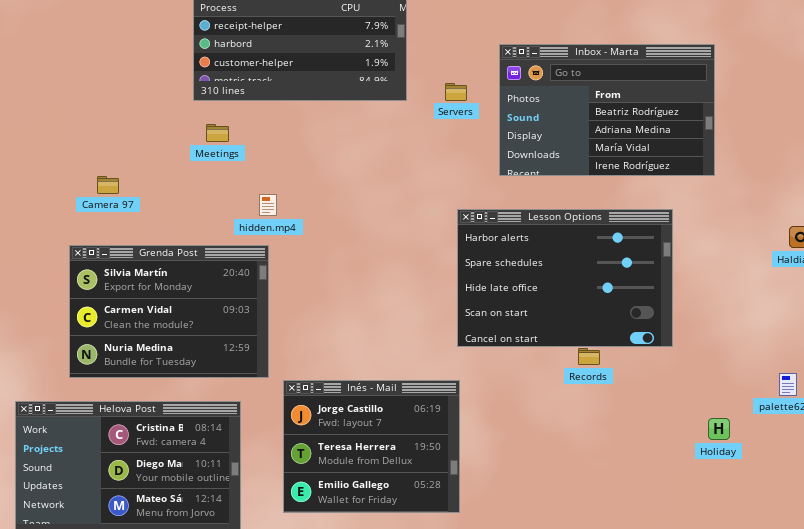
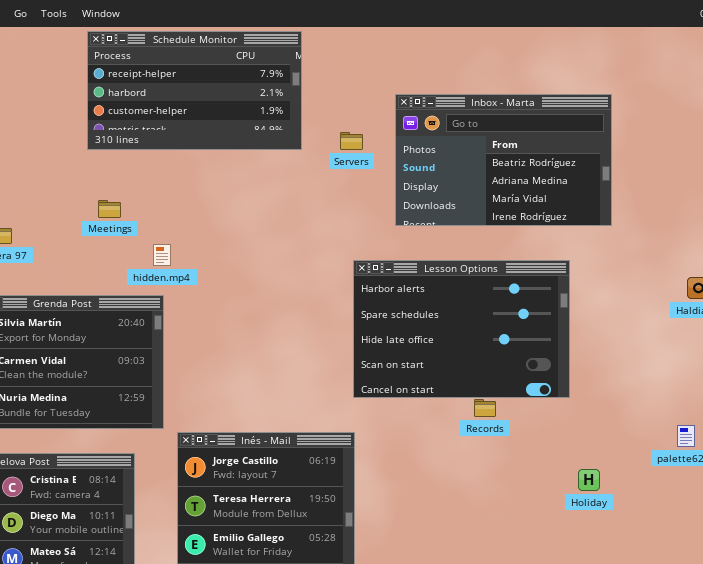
Meetings: [206,124,229,142] -> [98,200,121,218], moved
Holiday: [708,418,730,440] -> [578,469,600,491], moved

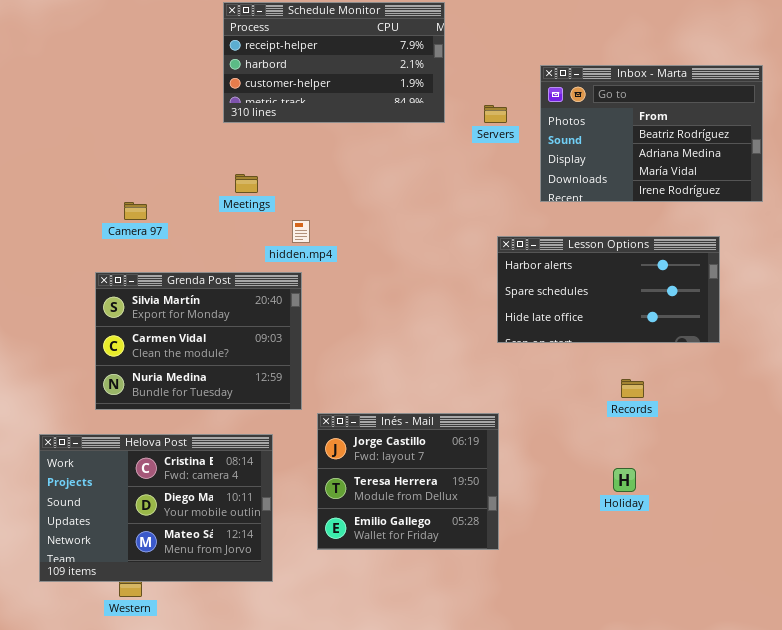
Lesson Options: [353,260,570,398] -> [497,236,720,343], resized
Holiday: [578,469,600,491] -> [613,468,636,492], moved

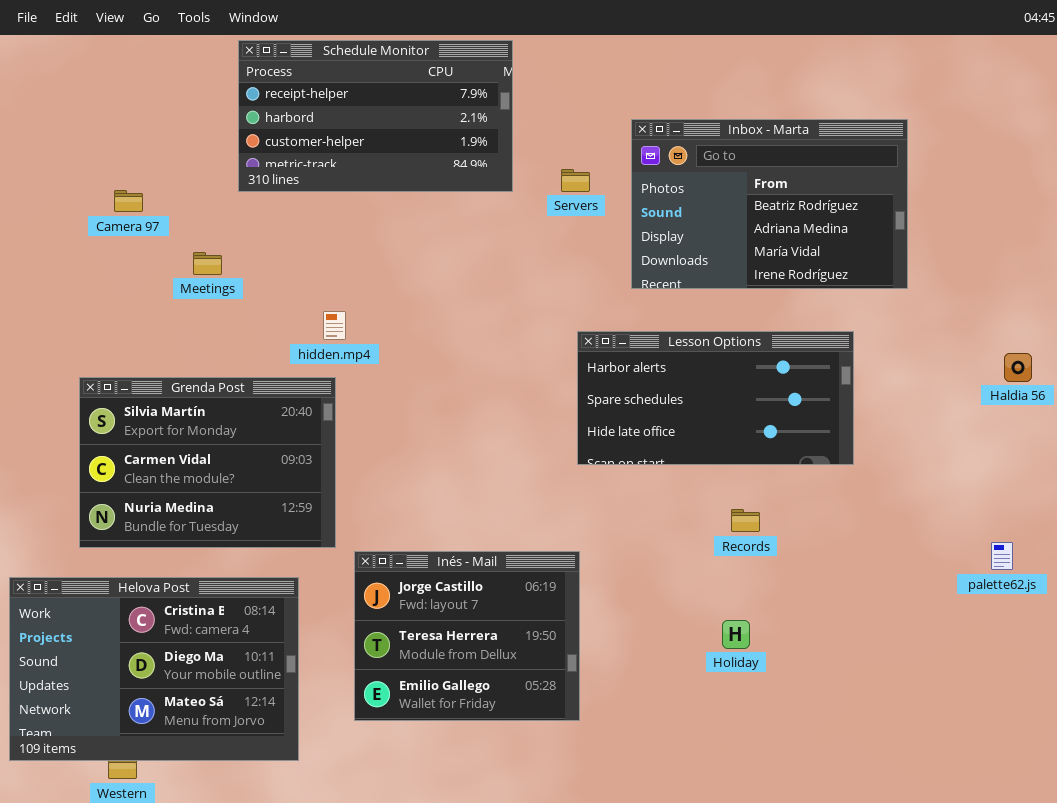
Meetings: [235,174,258,193] -> [193,252,222,275], moved
Camera 97: [124,202,147,220] -> [114,190,143,212], moved

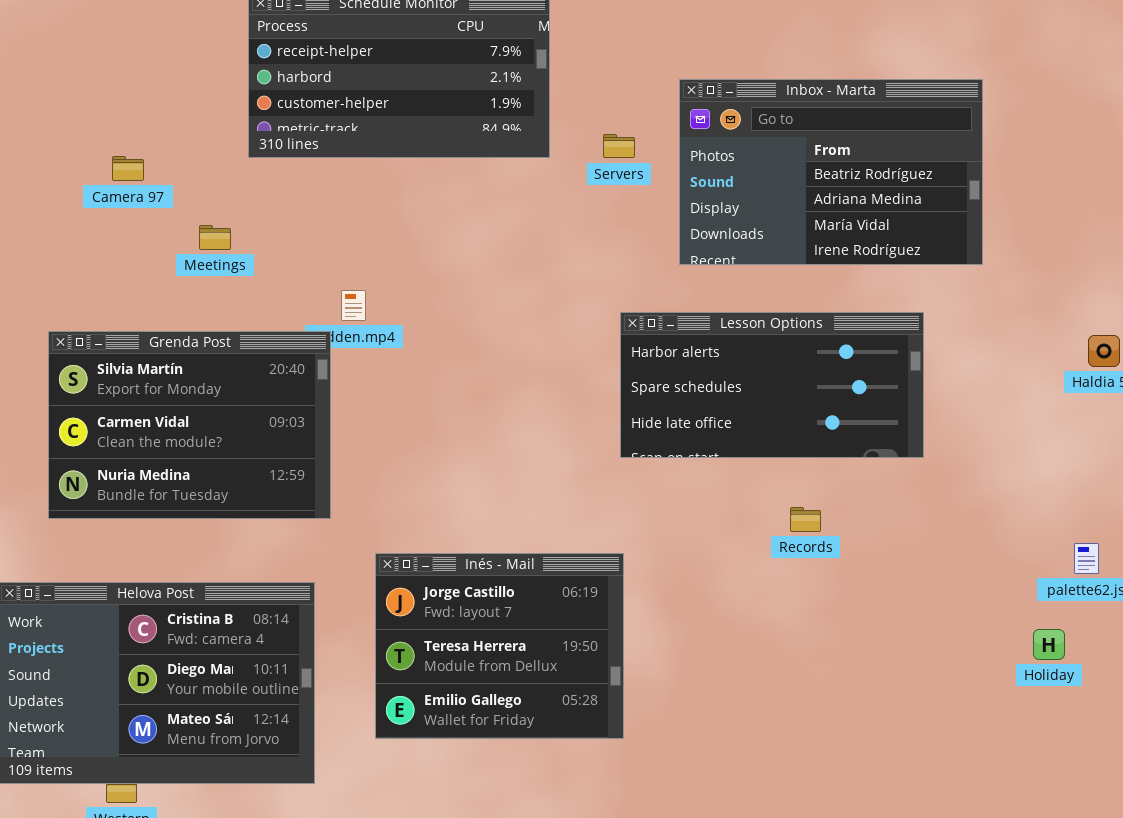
Grenda Post: [79,377,336,548] -> [48,331,331,519], moved
Holiday: [722,620,750,649] -> [1033,629,1065,660], moved

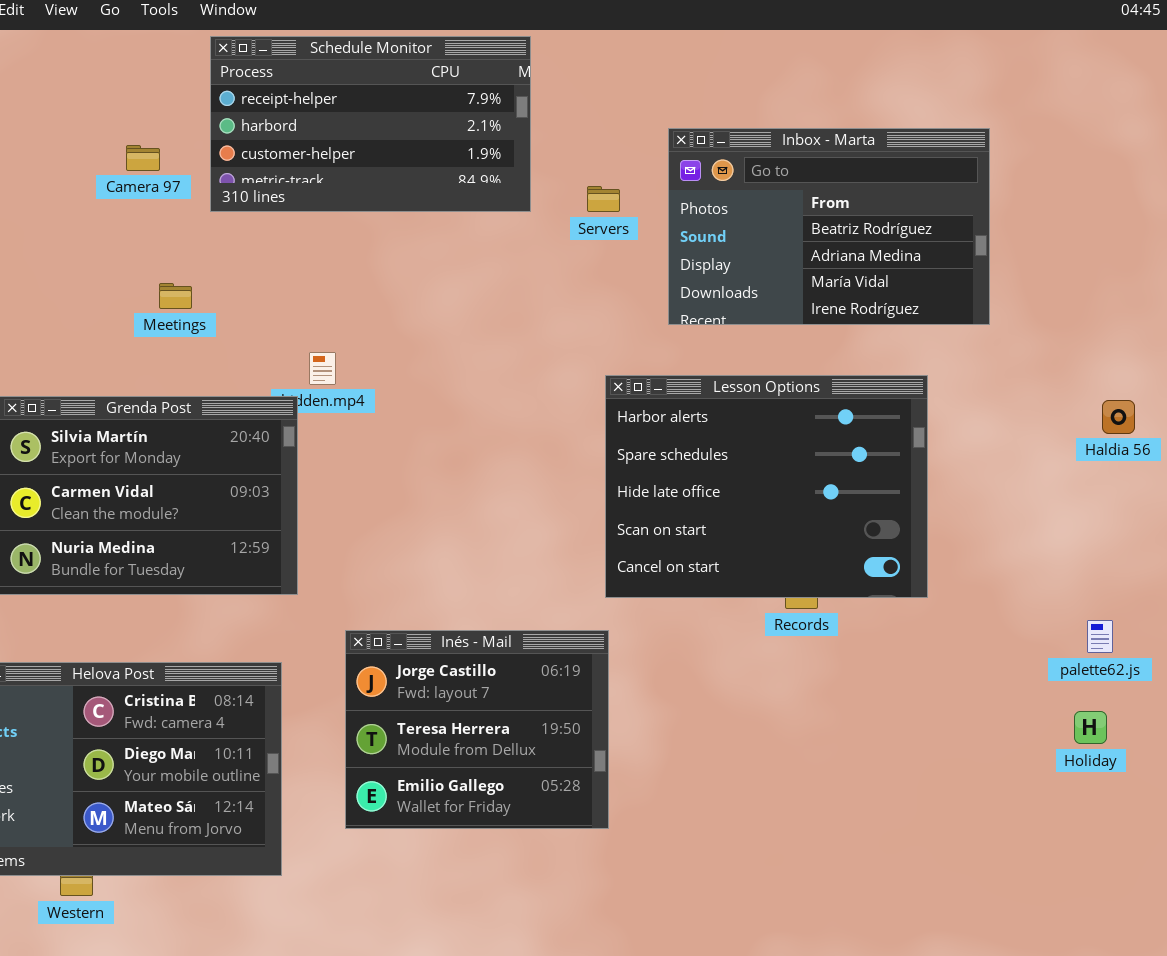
Camera 97: [112,156,144,181] -> [126,145,160,171], moved
Lesson Options: [620,312,924,458] -> [605,375,928,598], resized
Holiday: [1033,629,1065,660] -> [1074,711,1107,744], moved

